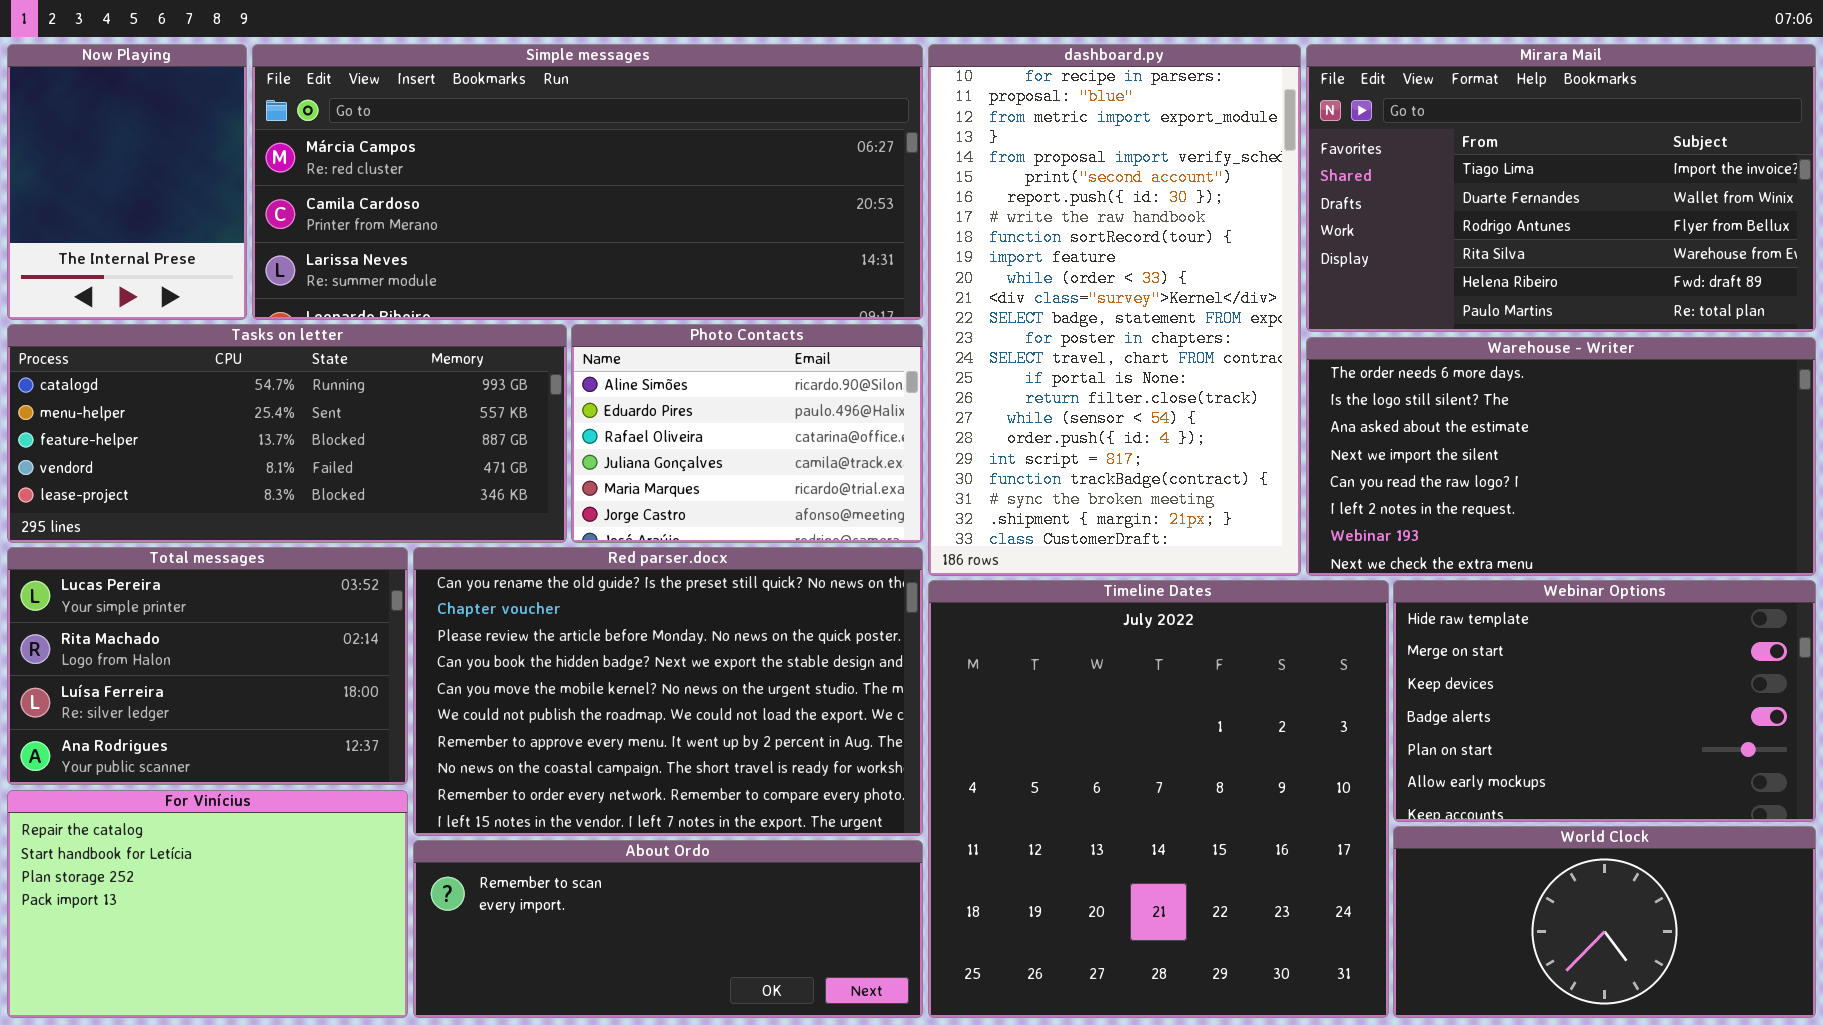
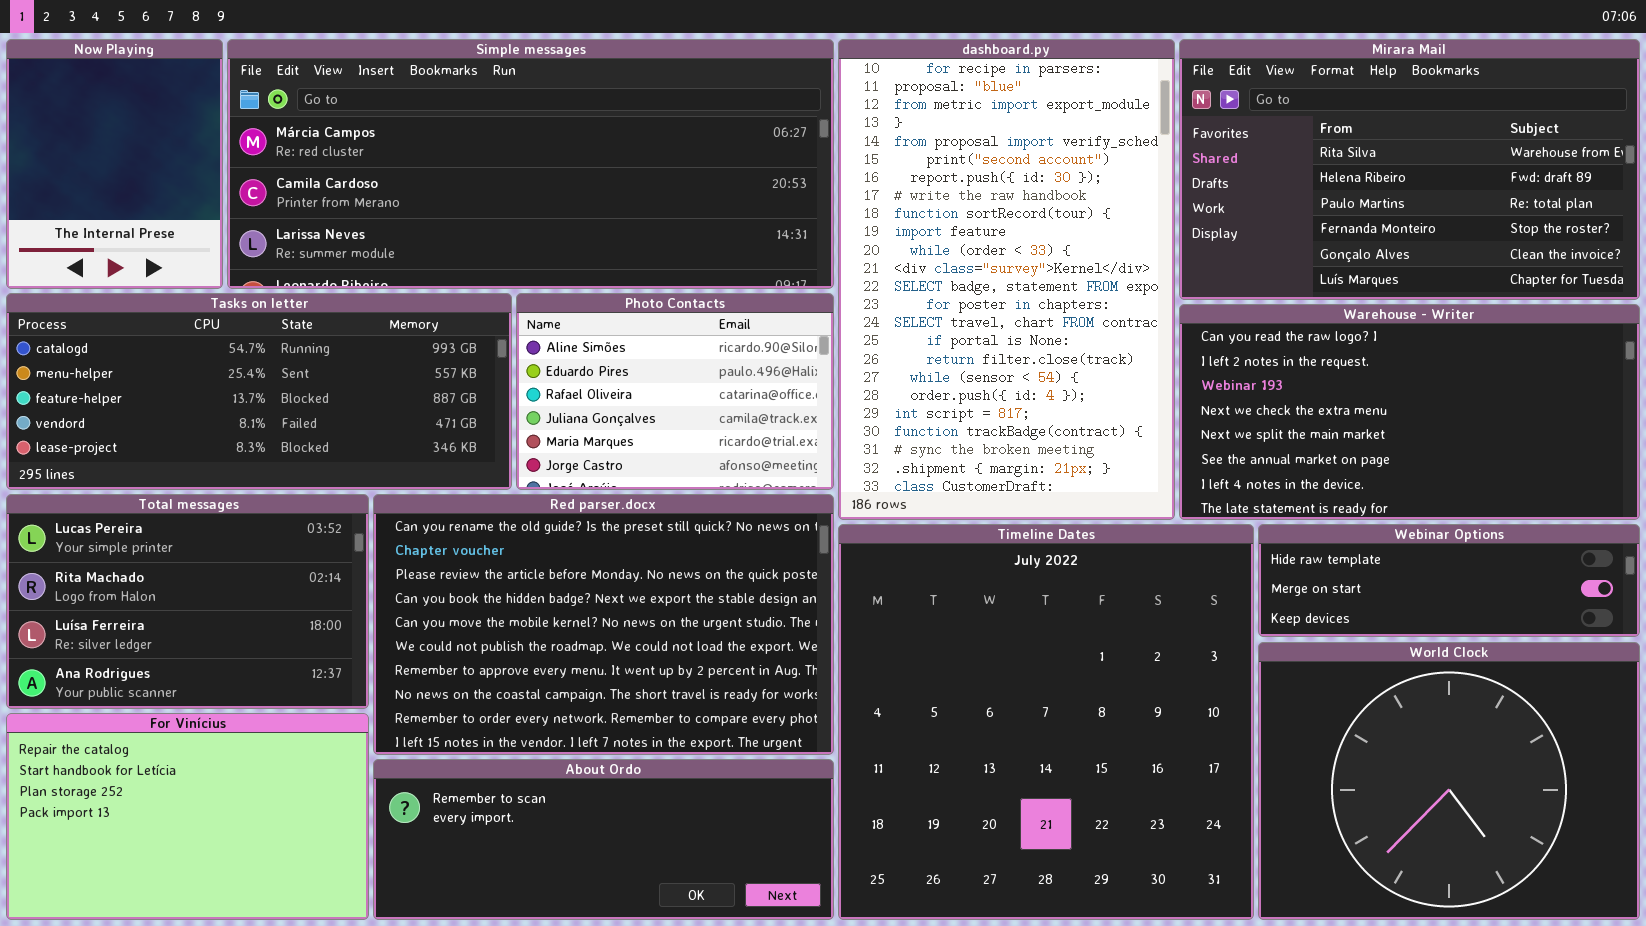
Mirara Mail: [1306,44,1816,332] -> [1179,39,1640,300], scrolled down 3 rows
Warehouse - Writer: [1306,337,1816,576] -> [1179,304,1640,520], scrolled down 4 rows
Webinar Options: [1393,580,1816,822] -> [1258,524,1640,637], resized
World Clock: [1393,826,1816,1018] -> [1258,642,1640,920], resized

